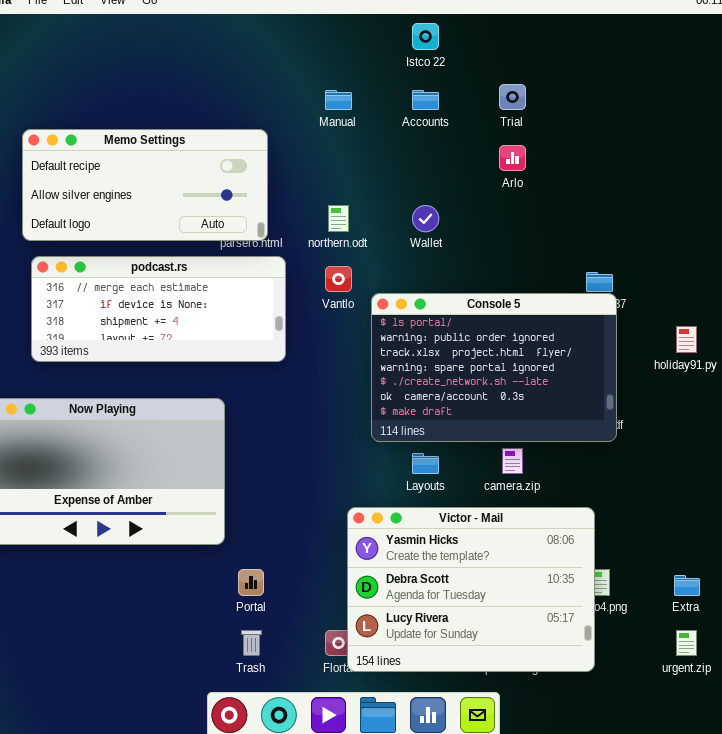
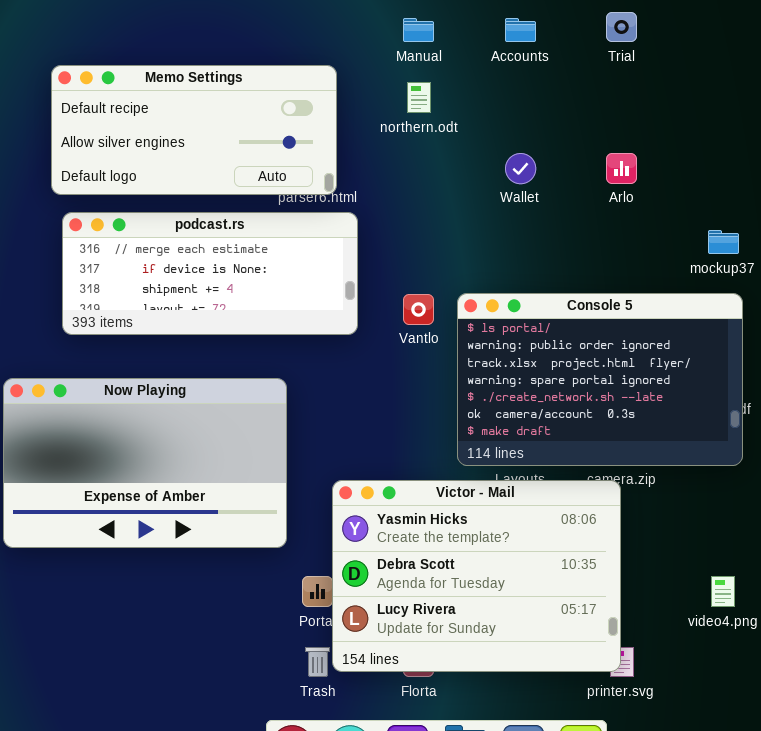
Arlo: [499,145,526,171] -> [606,153,637,184], moved
northern.odt: [328,205,349,232] -> [407,82,431,113], moved
Vantlo: [325,266,352,292] -> [403,294,434,325], moved
Console 5: [371,293,617,442] -> [457,293,743,466], moved
Victor - Mail: [347,507,595,672] -> [332,480,621,672], moved

